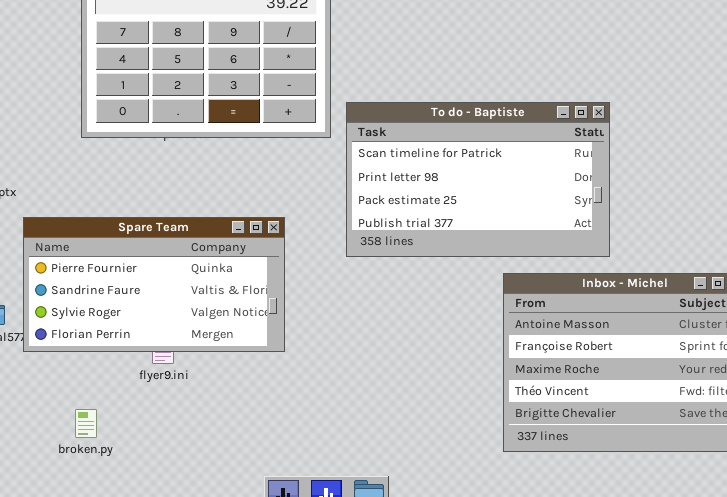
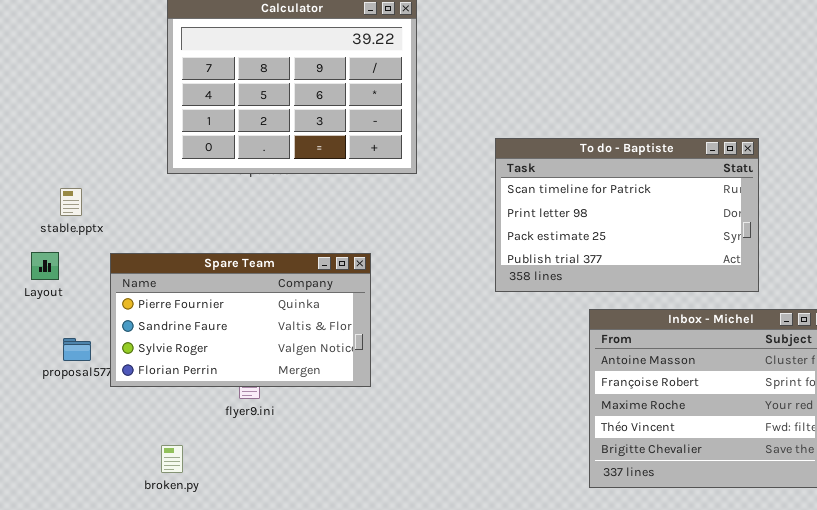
To do - Baptiste: [346,102,610,257] -> [495,138,759,292], moved

